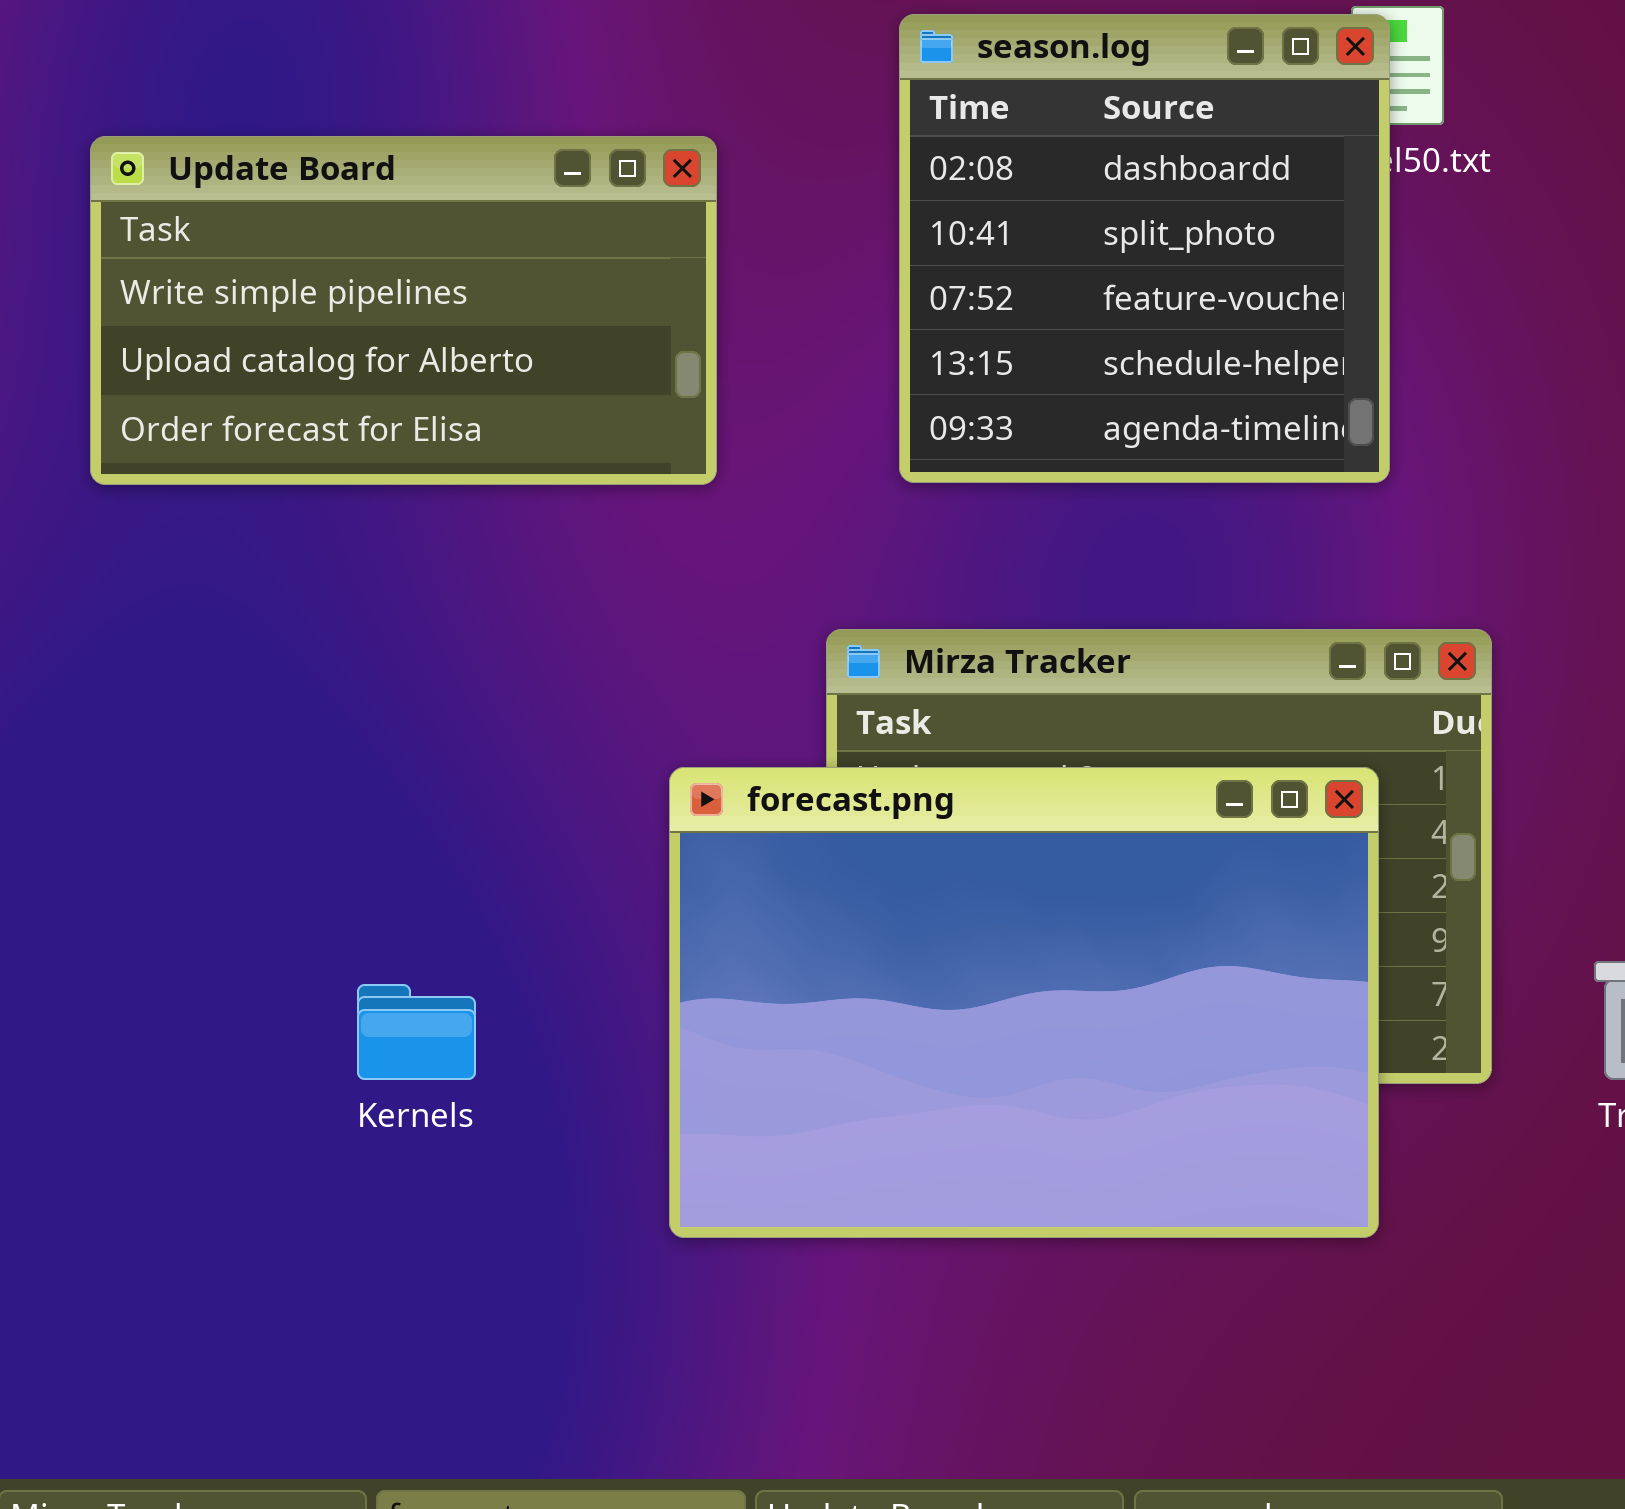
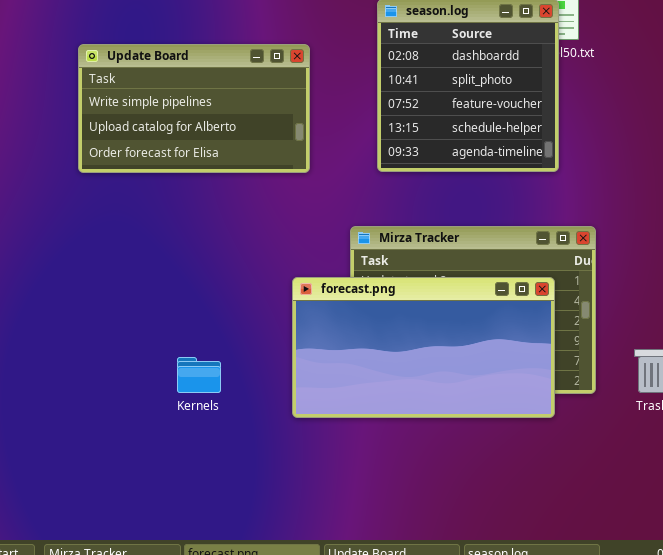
forecast.png: [669,767,1379,1238] -> [292,277,555,418], resized

